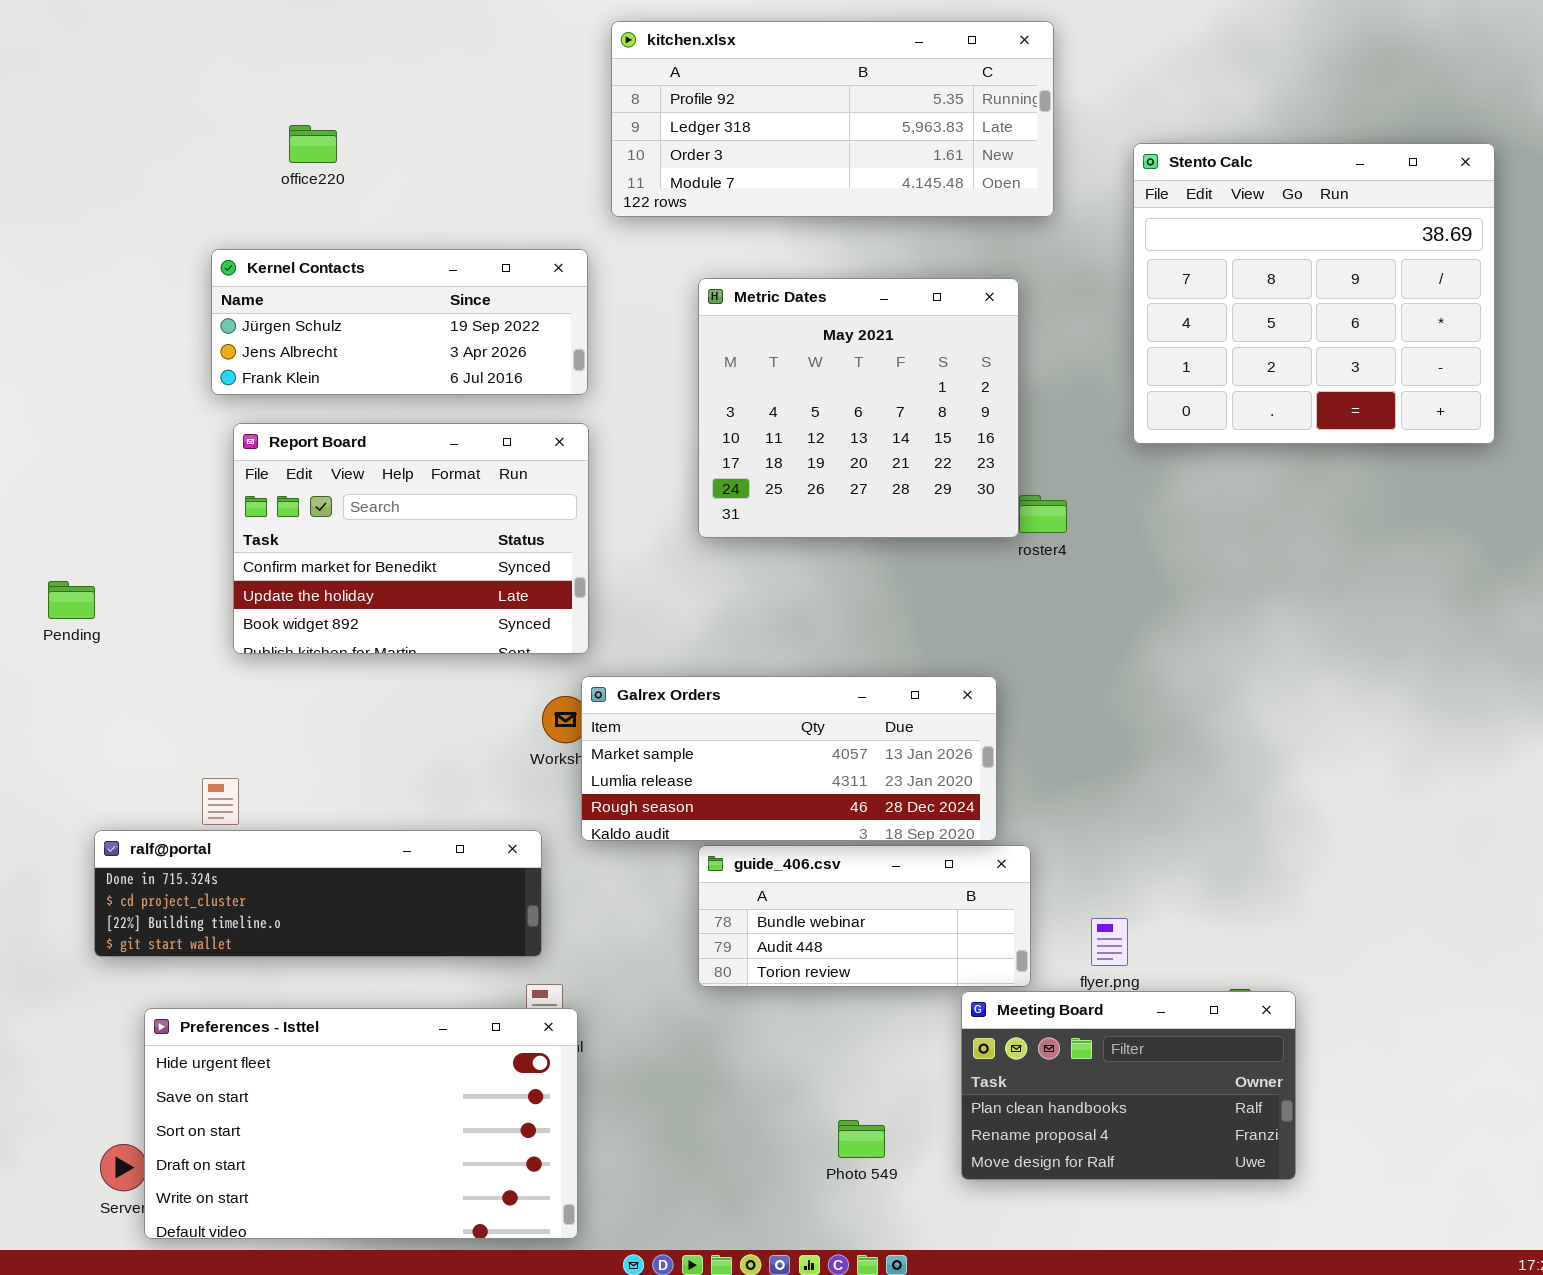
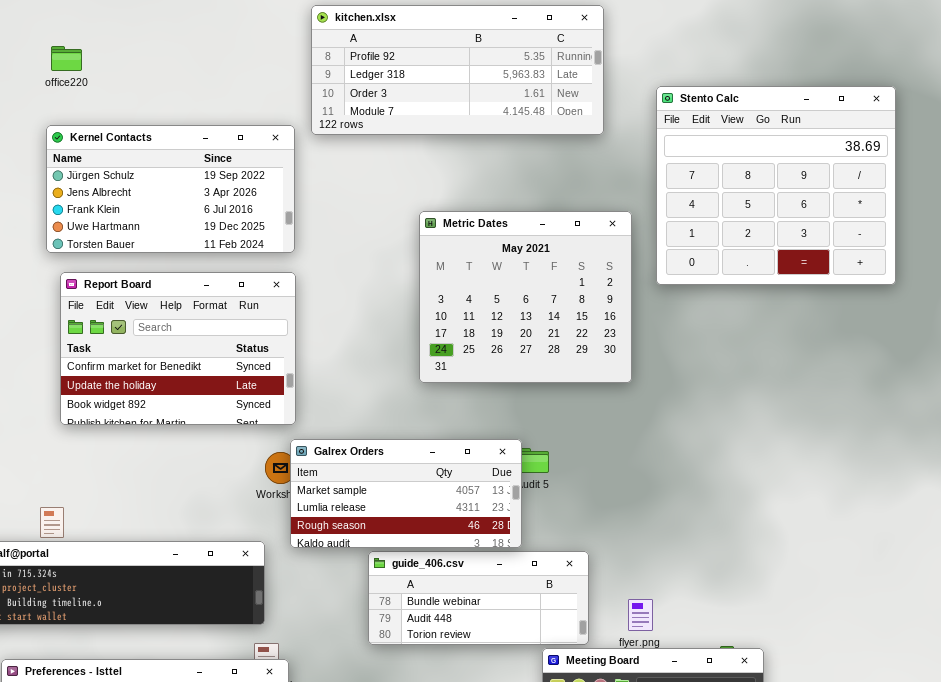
office220: [289,125,337,163] -> [51,46,82,71], moved
Kernel Contacts: [211,249,588,395] -> [46,125,295,253], resized
Metric Dates: [698,278,1019,538] -> [419,211,632,383], moved
Galrex Orders: [581,676,997,841] -> [290,439,522,548], resized

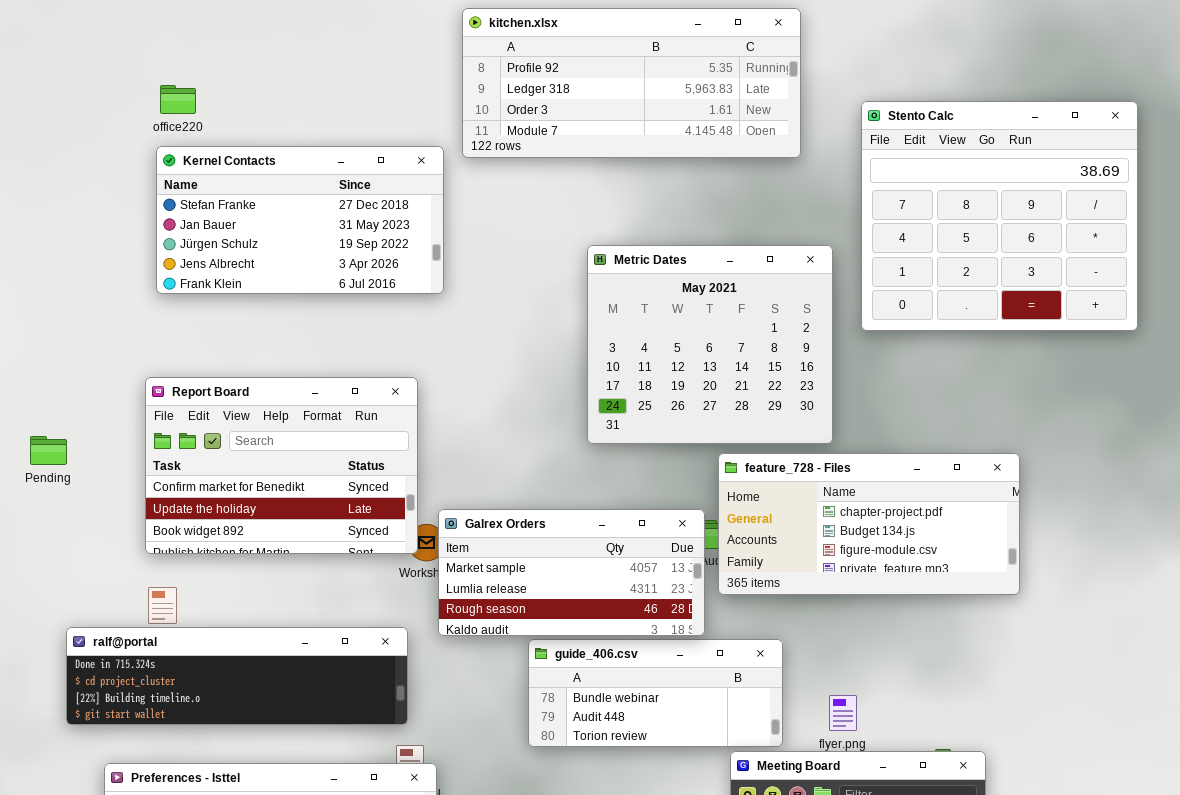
office220: [51,46,82,71] -> [160,85,196,114], moved
Kernel Contacts: [46,125,295,253] -> [156,146,444,294], scrolled up 2 rows
Report Board: [60,272,296,425] -> [145,377,418,554], moved
feature_728 - Files: none -> [718,453,1020,595], opened

